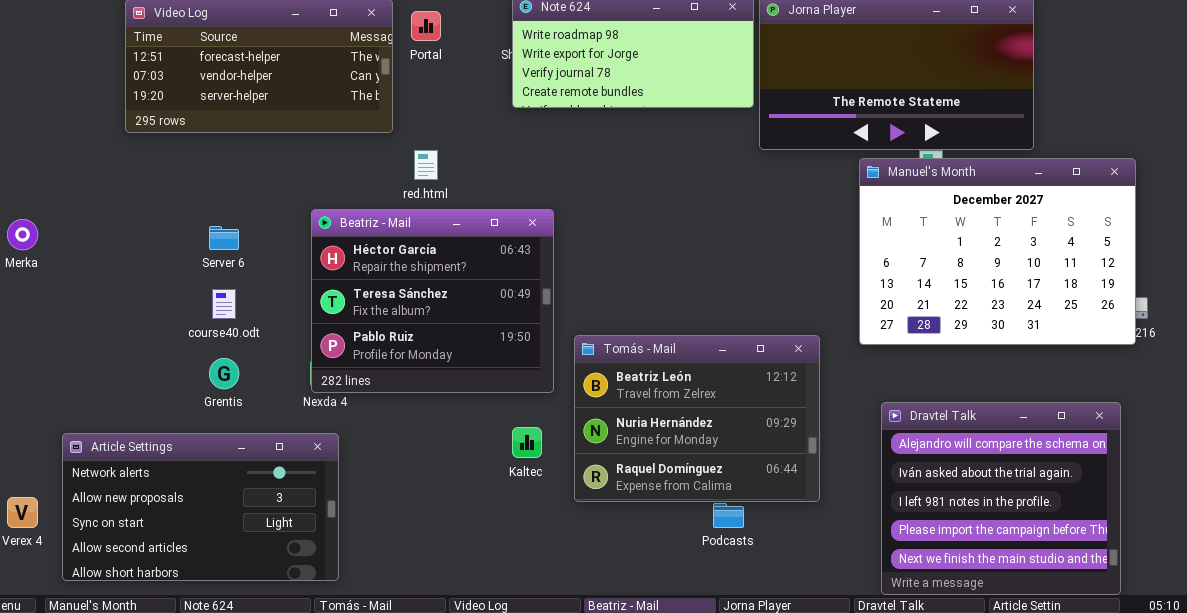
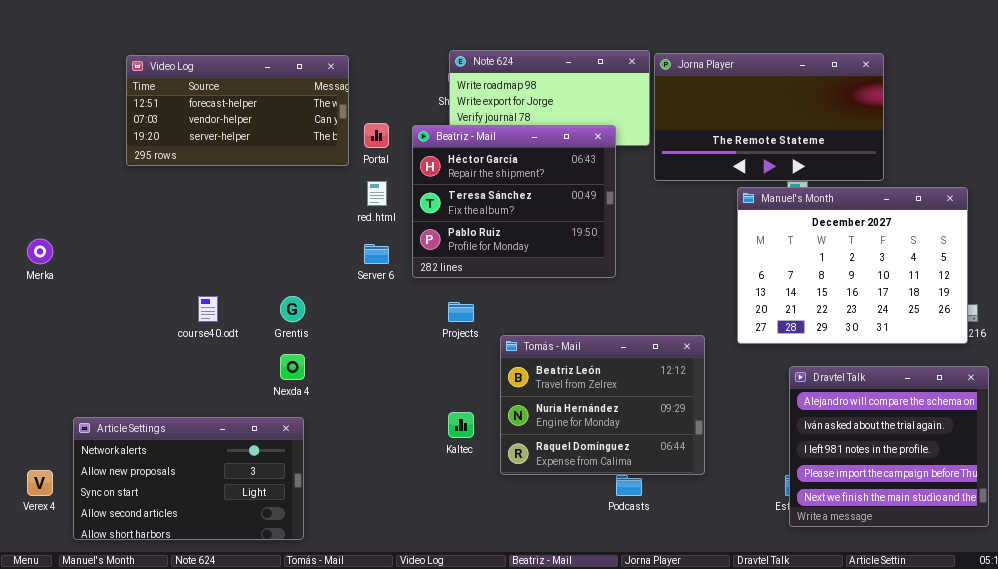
Portal: [411,11,441,41] -> [364,123,389,148], moved
Beatriz - Mail: [311,209,554,393] -> [412,125,616,278], moved
Server 6: [209,226,239,250] -> [364,244,389,264], moved
Grentis: [209,358,239,389] -> [280,296,305,322], moved
Dravtel Talk: [881,402,1121,595] -> [789,366,989,527], moved

